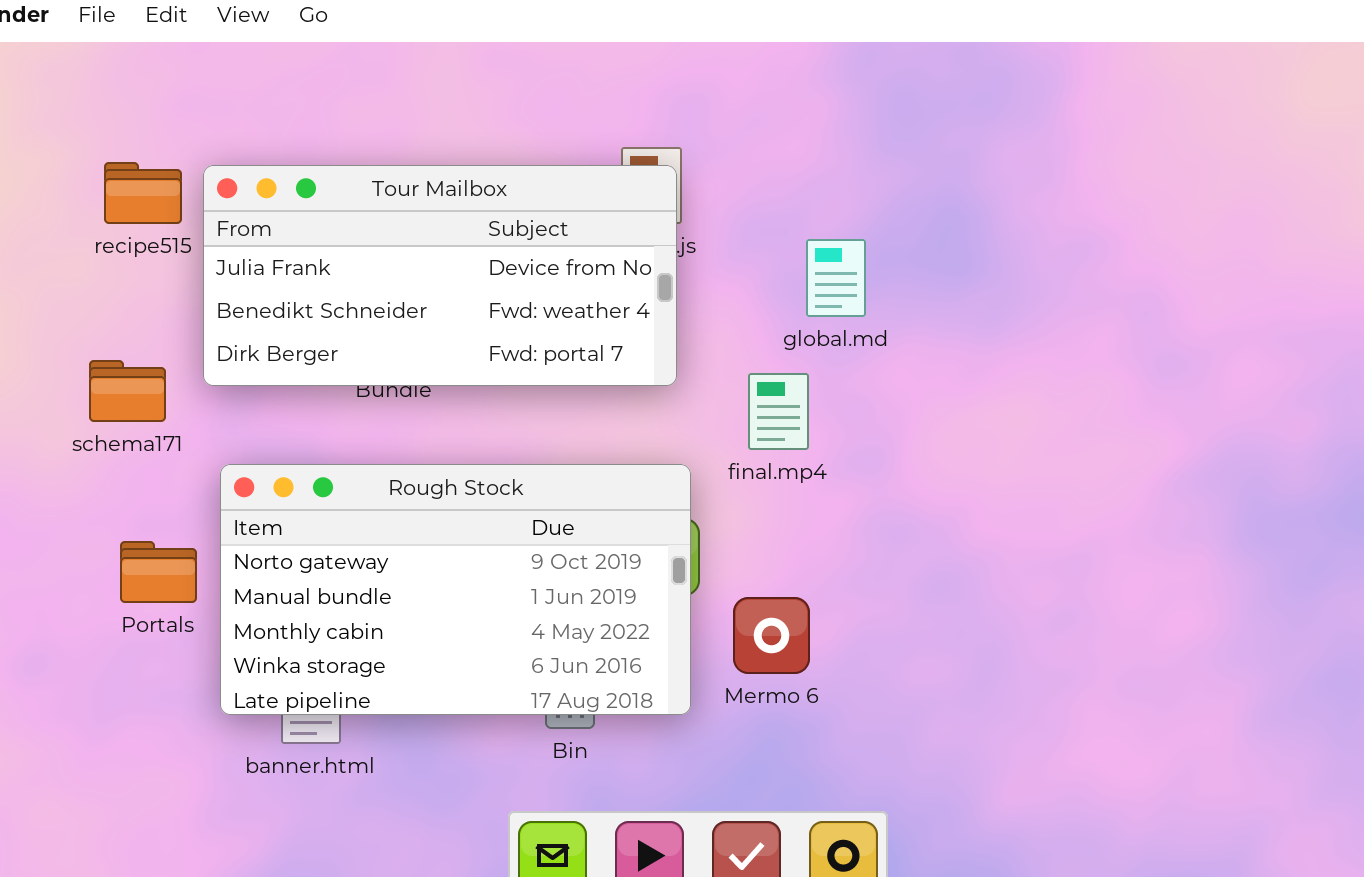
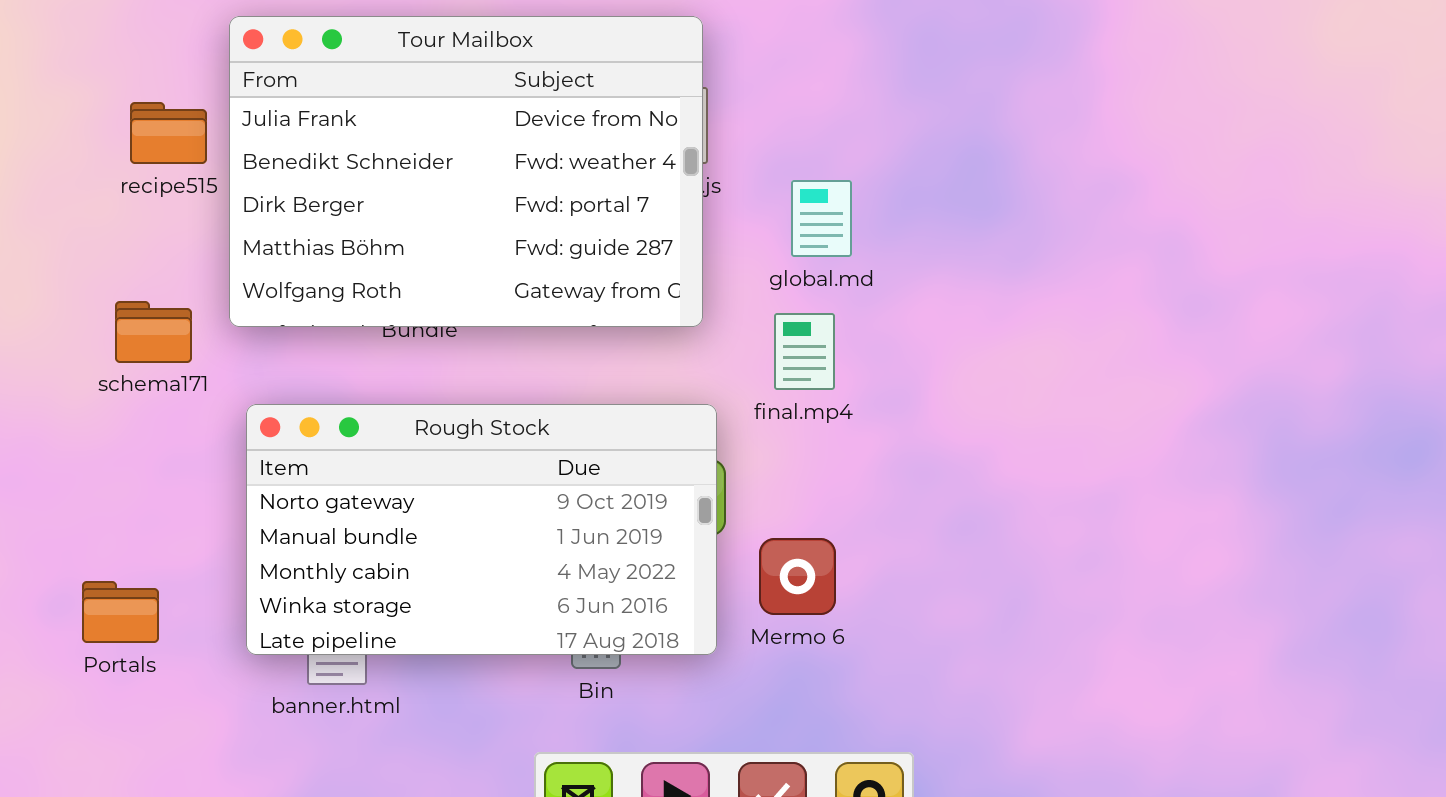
Tour Mailbox: [203,165,677,386] -> [229,16,703,327], resized
global.md: [806,239,866,317] -> [791,180,852,257], moved
Portals: [120,541,197,603] -> [82,581,159,643], moved

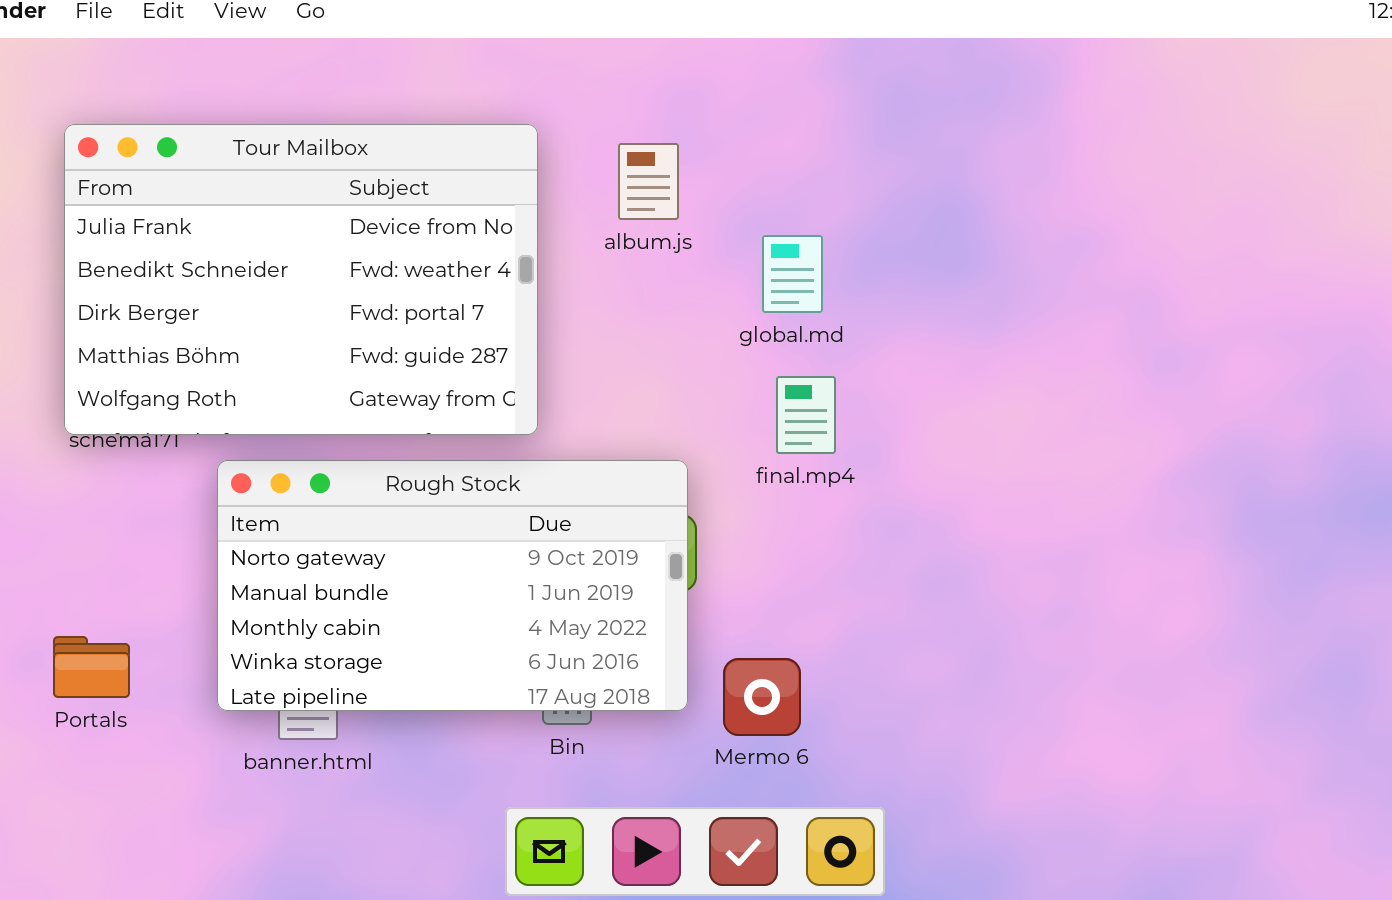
Tour Mailbox: [229,16,703,327] -> [64,124,538,435], moved
final.mp4: [774,313,835,390] -> [776,376,836,454], moved
Mermo 6: [759,538,836,615] -> [723,658,801,736], moved

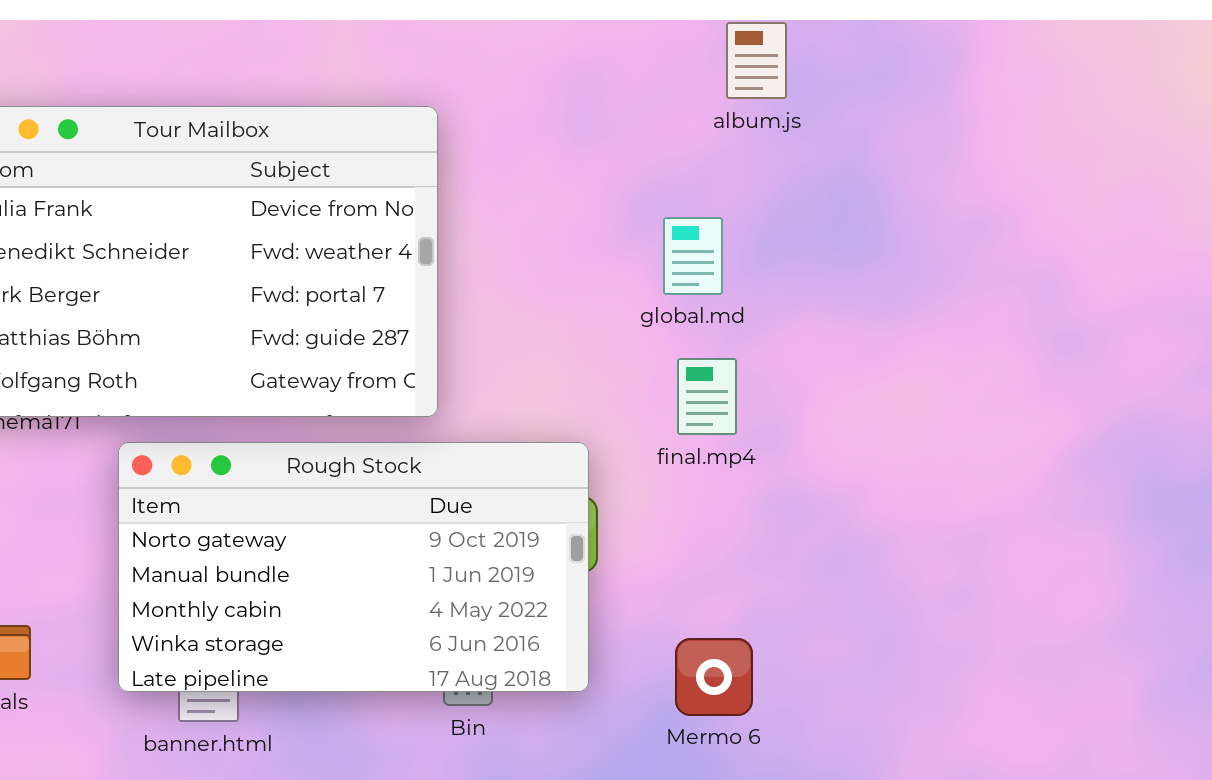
album.js: [618,143,679,220] -> [726,22,787,99], moved
Mermo 6: [723,658,801,736] -> [675,638,753,716], moved

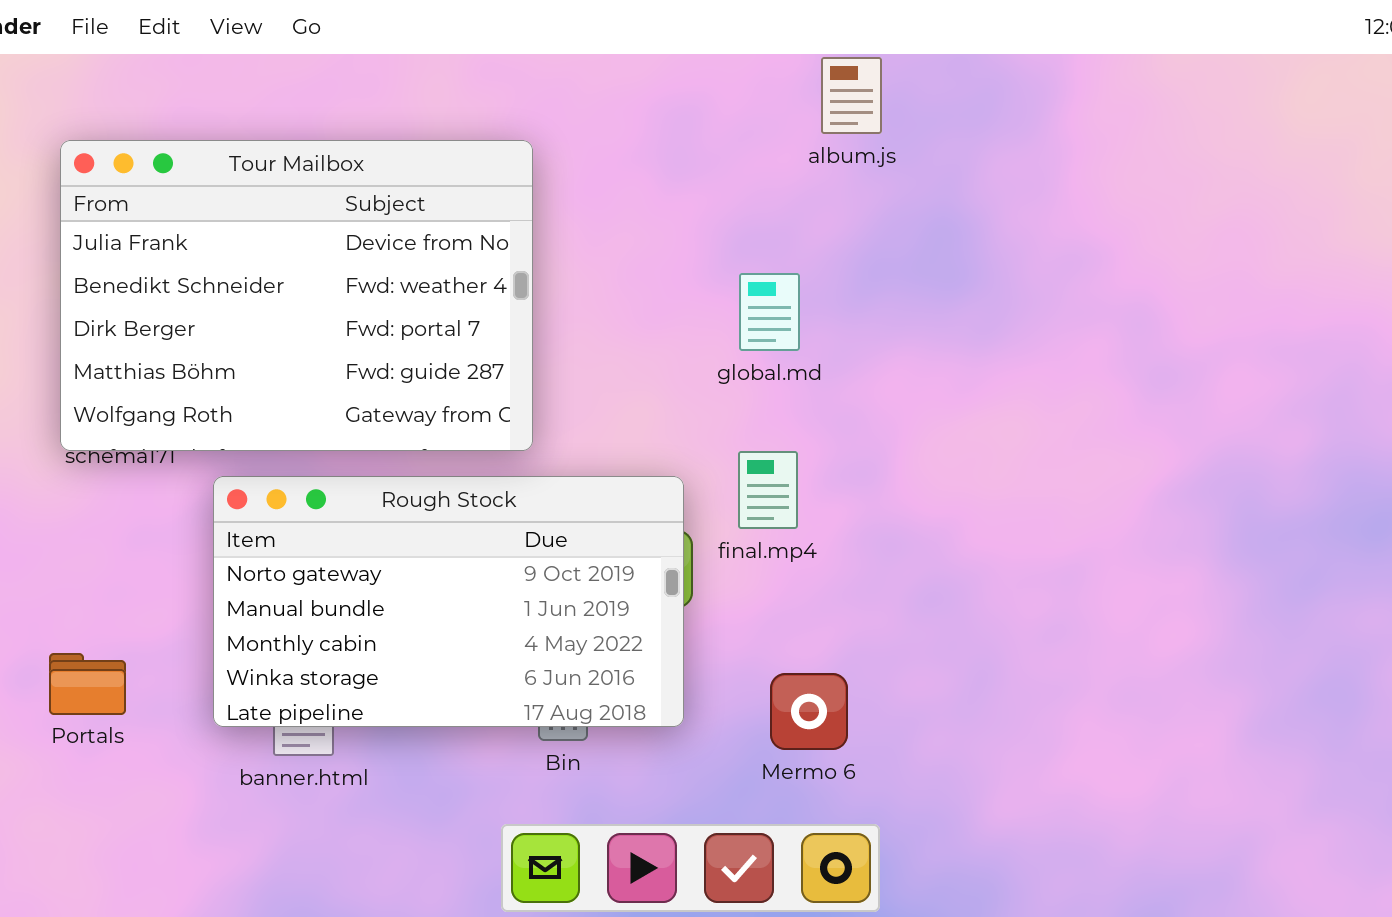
global.md: [663,217,723,295] -> [739,273,800,351], moved
final.mp4: [677,358,737,435] -> [738,451,798,529], moved

